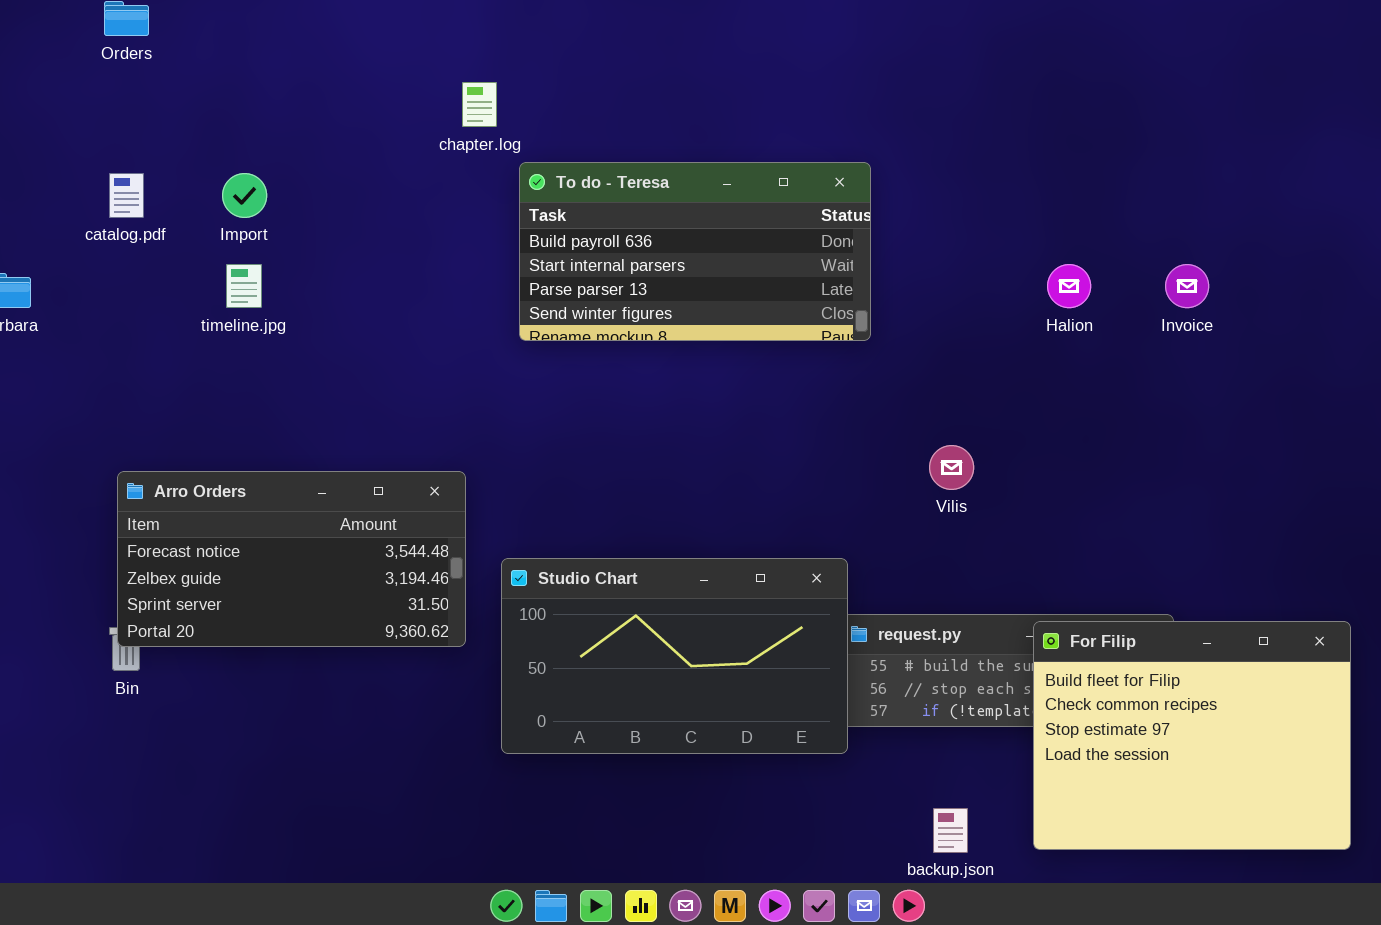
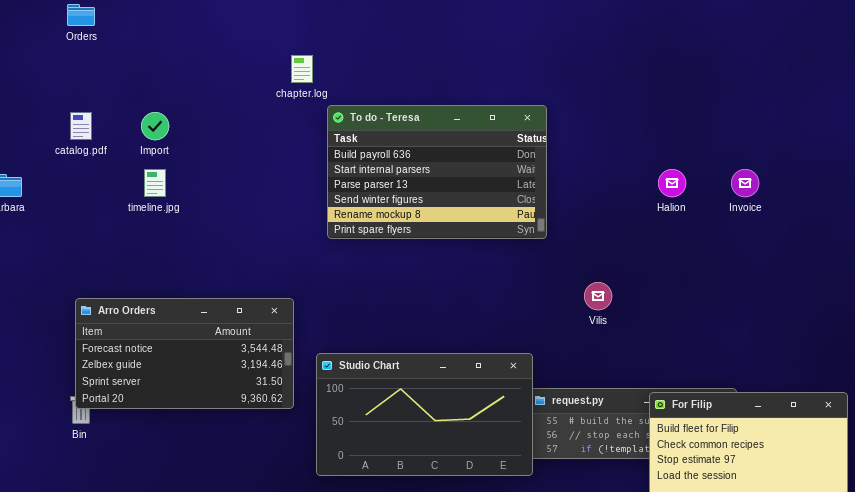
To do - Teresa: [519,162,871,341] -> [327,105,547,239], resized

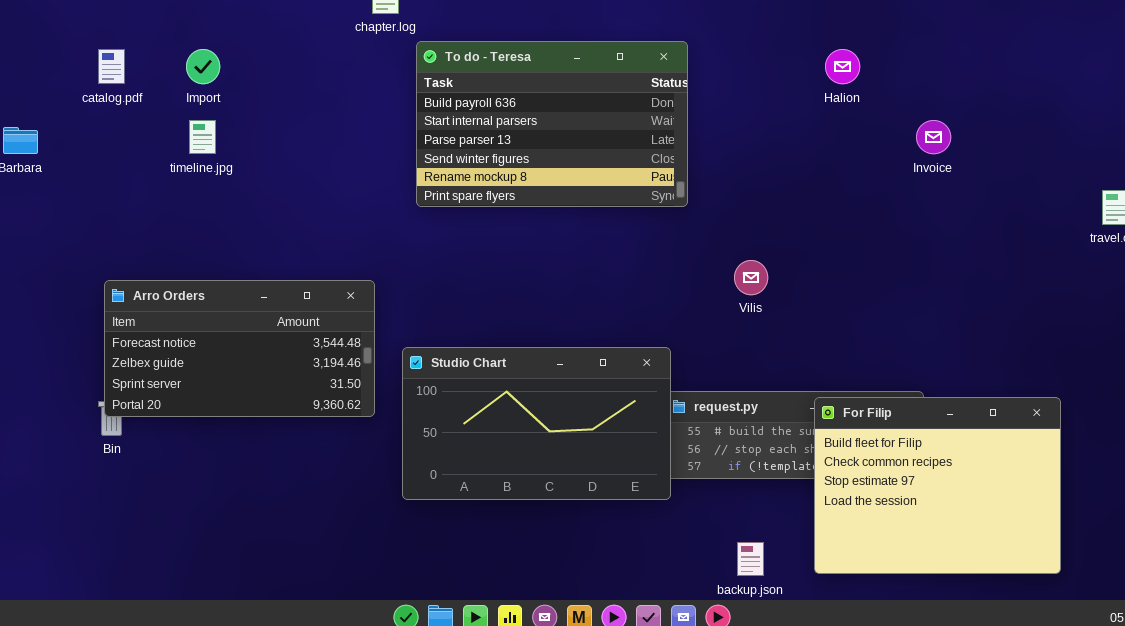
Halion: [658,169,686,197] -> [825,49,860,84], moved

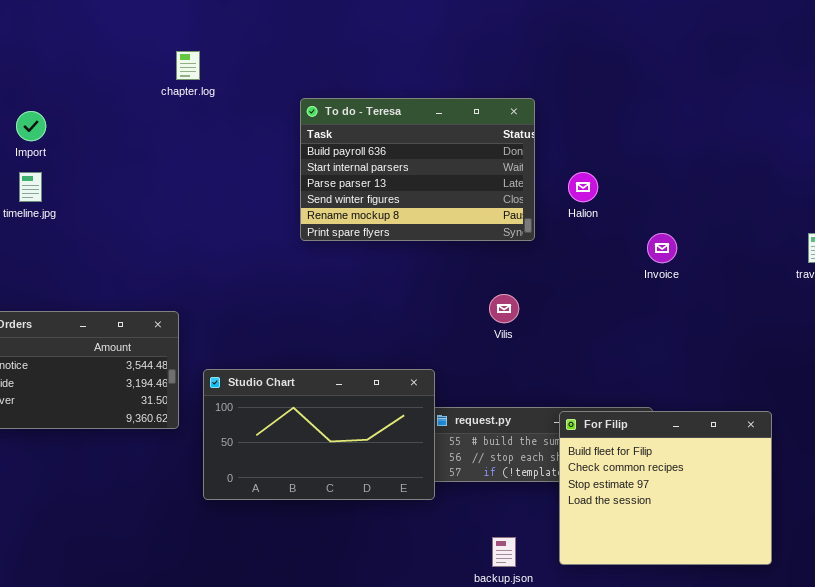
To do - Teresa: [416,41,688,207] -> [300,98,535,241], moved
Halion: [825,49,860,84] -> [568,172,598,202], moved
Invoice: [916,120,951,154] -> [647,233,677,263], moved

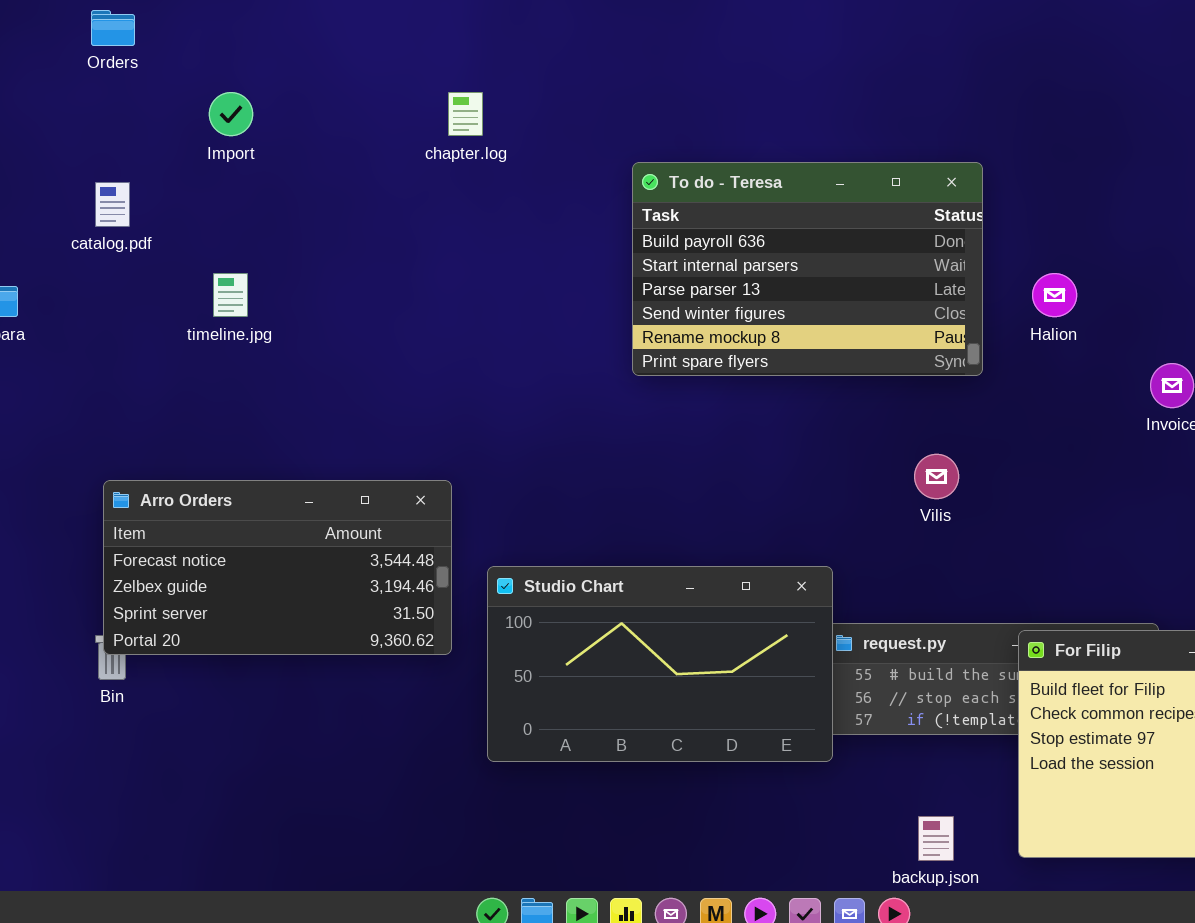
Import: [16,111,46,141] -> [209,92,253,136], moved

